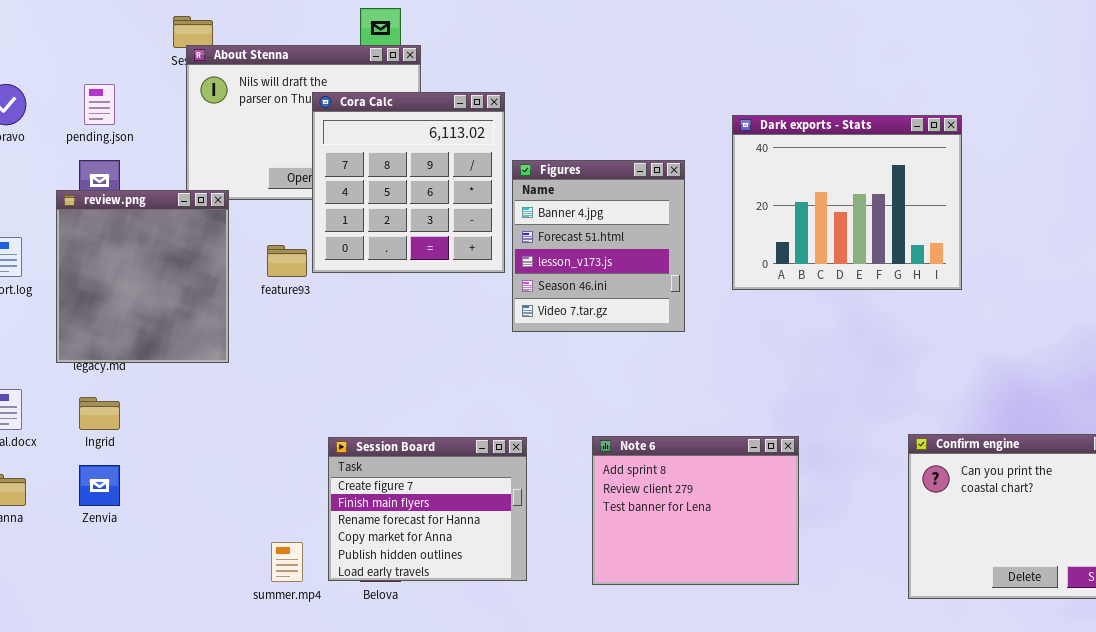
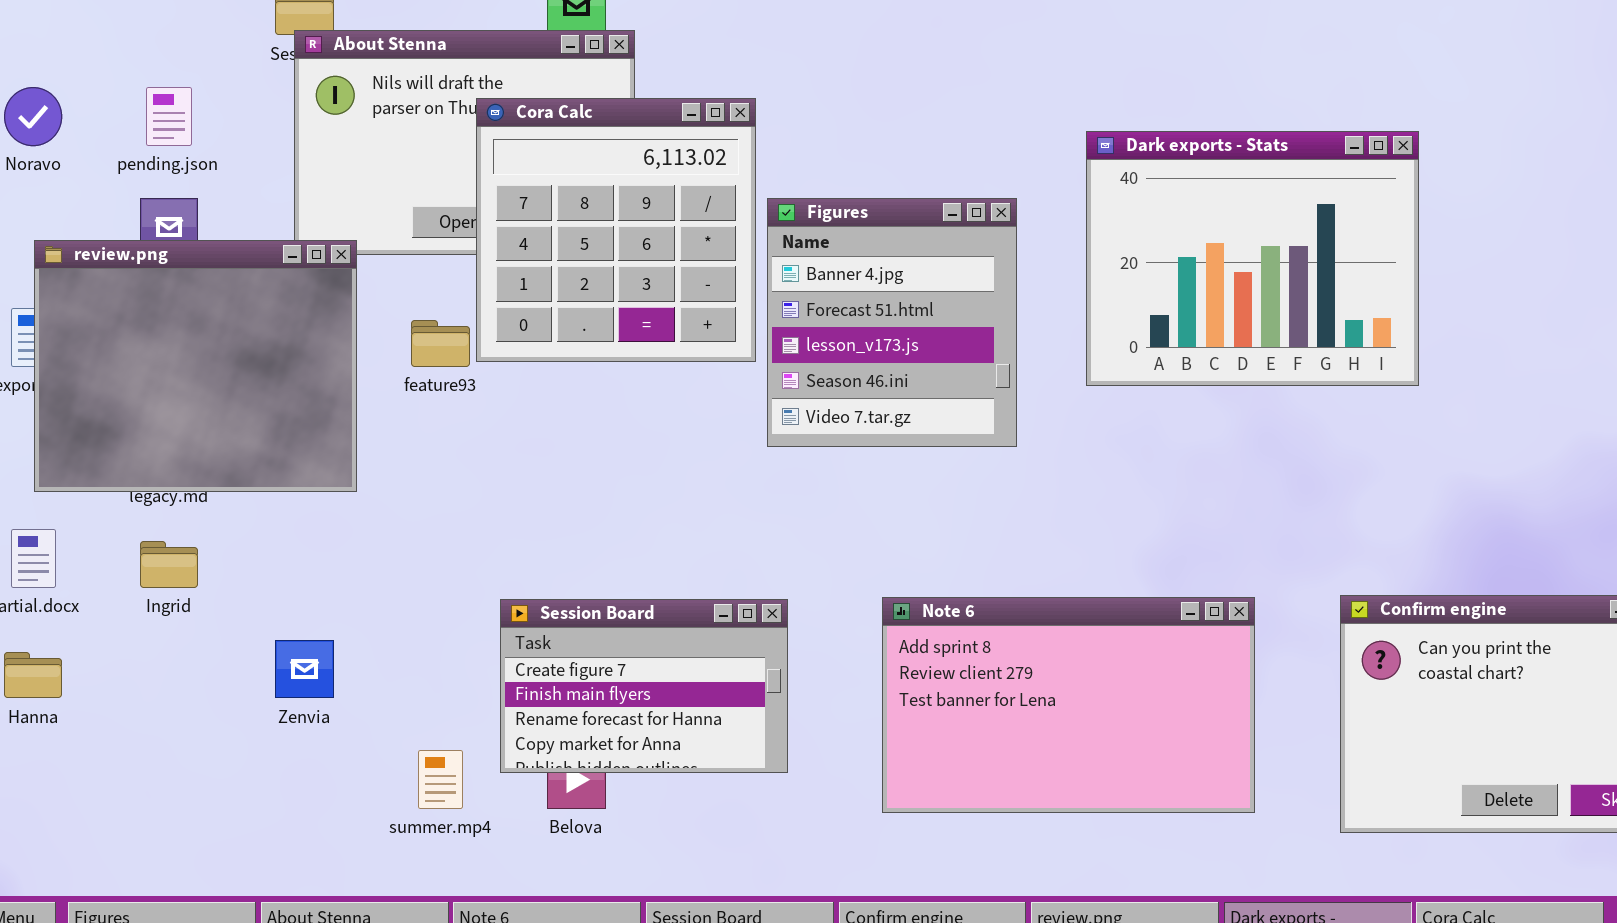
review.png: [56,190,229,363] -> [34,240,357,492], resized
Note 6: [592,436,799,585] -> [882,597,1255,813], resized
Session Board: [328,437,527,581] -> [500,599,788,773], resized
Zenvia: [79,465,120,506] -> [275,640,334,698], moved

